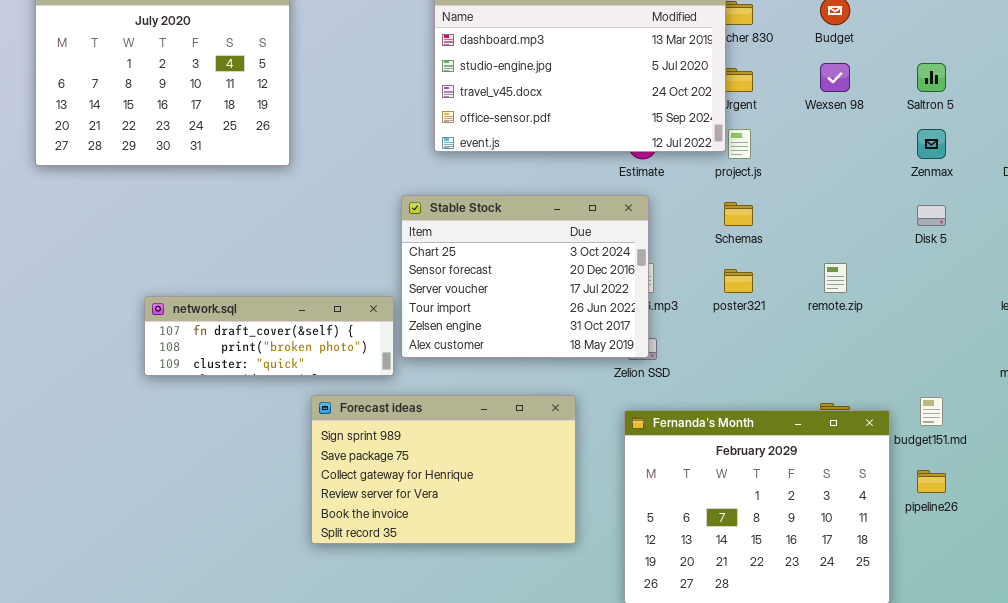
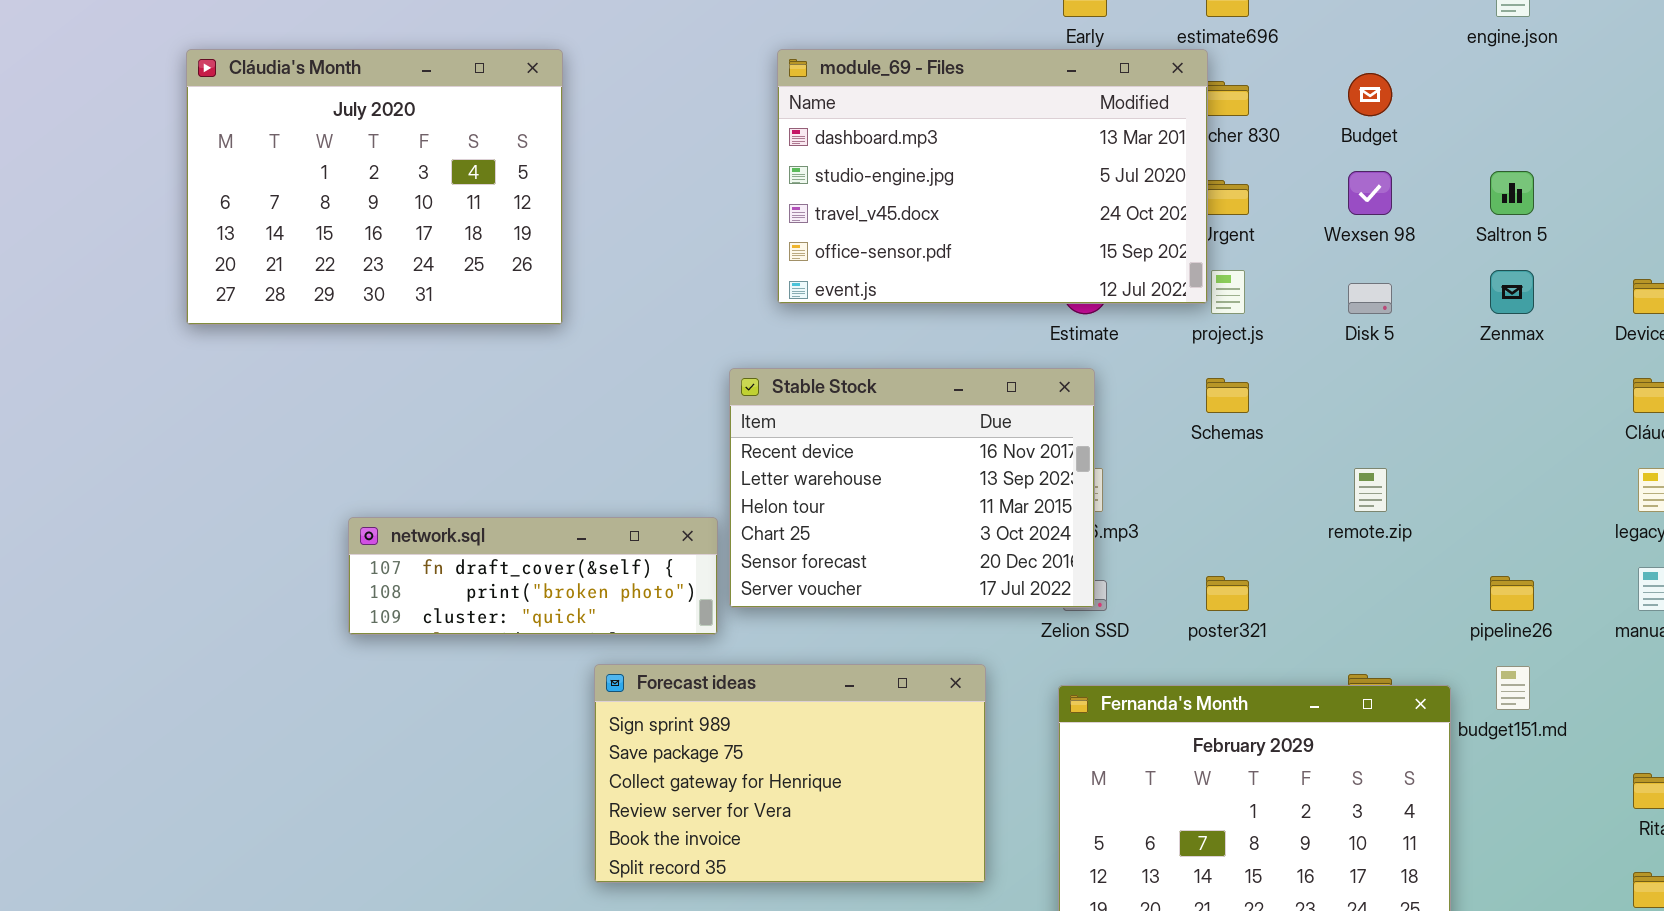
Stable Stock: [401,195,649,358] -> [729,368,1095,608], scrolled up 3 rows
Disk 5: [917,205,946,226] -> [1348,283,1392,314], moved
poster321: [724,269,753,293] -> [1206,576,1249,611], moved
pipeline26: [917,470,946,493] -> [1490,576,1534,611], moved

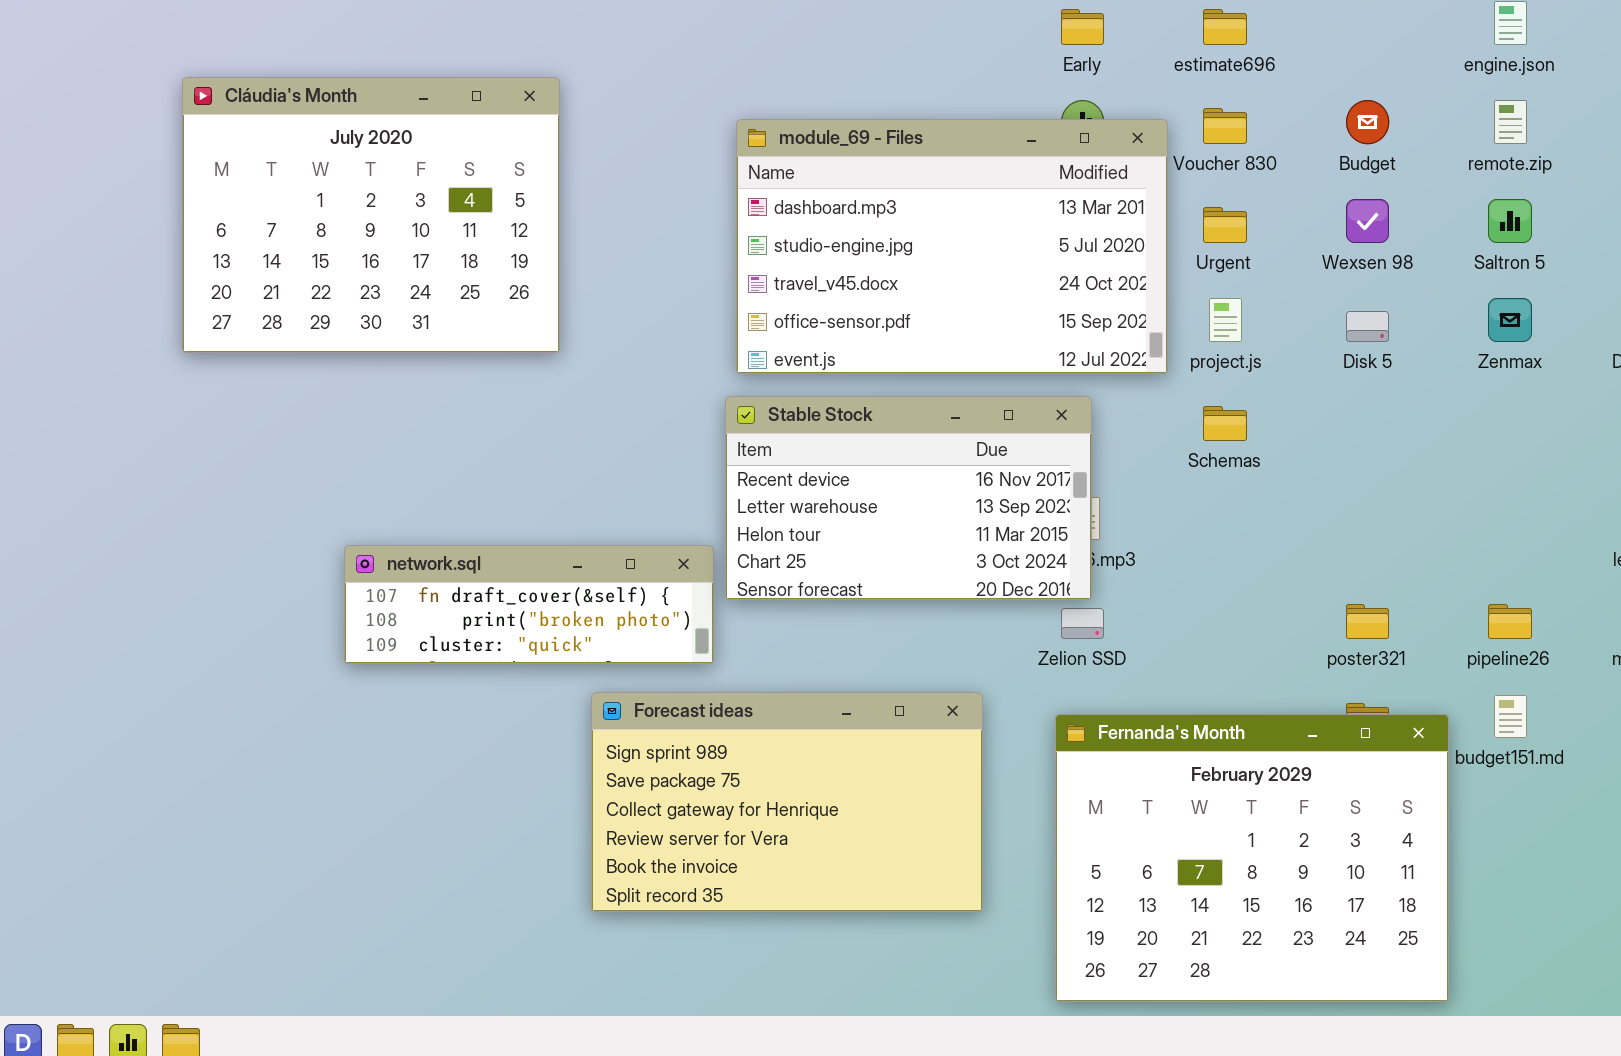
module_69 - Files: [777,49,1208,304] -> [736,119,1168,374], moved
Stable Stock: [729,368,1095,608] -> [725,396,1092,600], resized
remote.zip: [1354,468,1387,512] -> [1494,100,1527,144], moved
poster321: [1206,576,1249,611] -> [1346,604,1389,639], moved

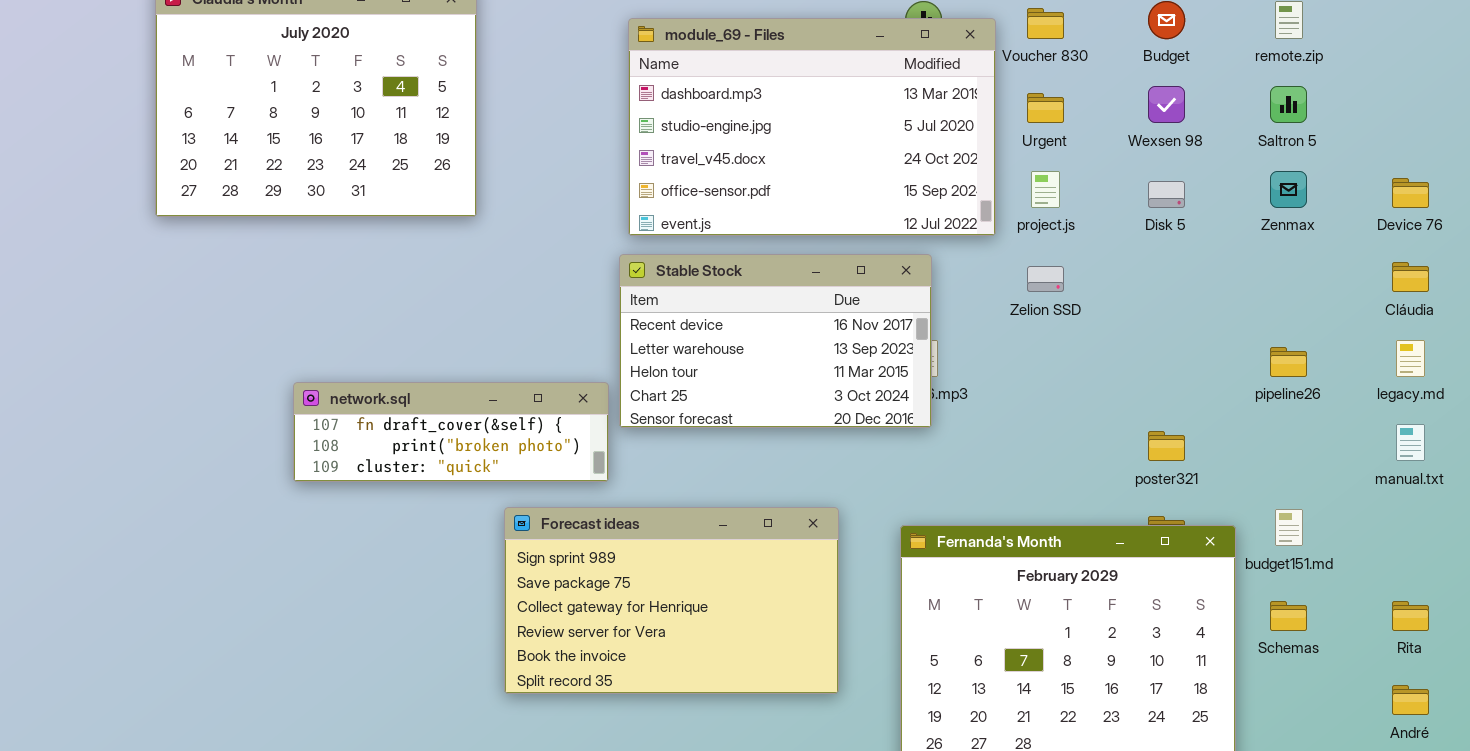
Schemas: [1203,406,1247,441] -> [1270,601,1307,631], moved
pipeline26: [1488,604,1532,639] -> [1270,347,1307,377], moved
Zelion SSD: [1061,608,1104,639] -> [1027,266,1064,292], moved

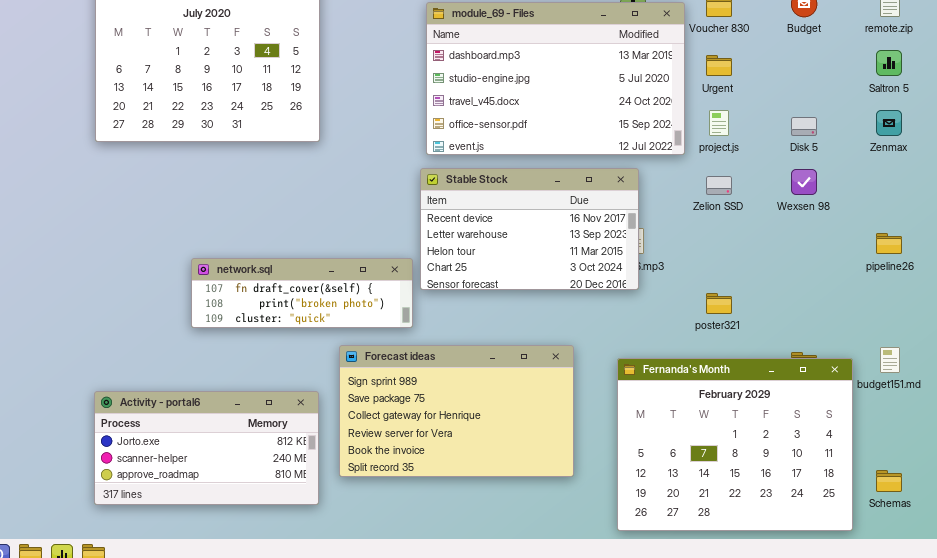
Wexsen 98: [1148,86,1185,123] -> [791,169,817,195], moved
poster321: [1148,431,1185,461] -> [706,293,732,314], moved
Activity - portal6: none -> [94,391,319,505], opened
Schemas: [1270,601,1307,631] -> [876,470,902,492], moved

